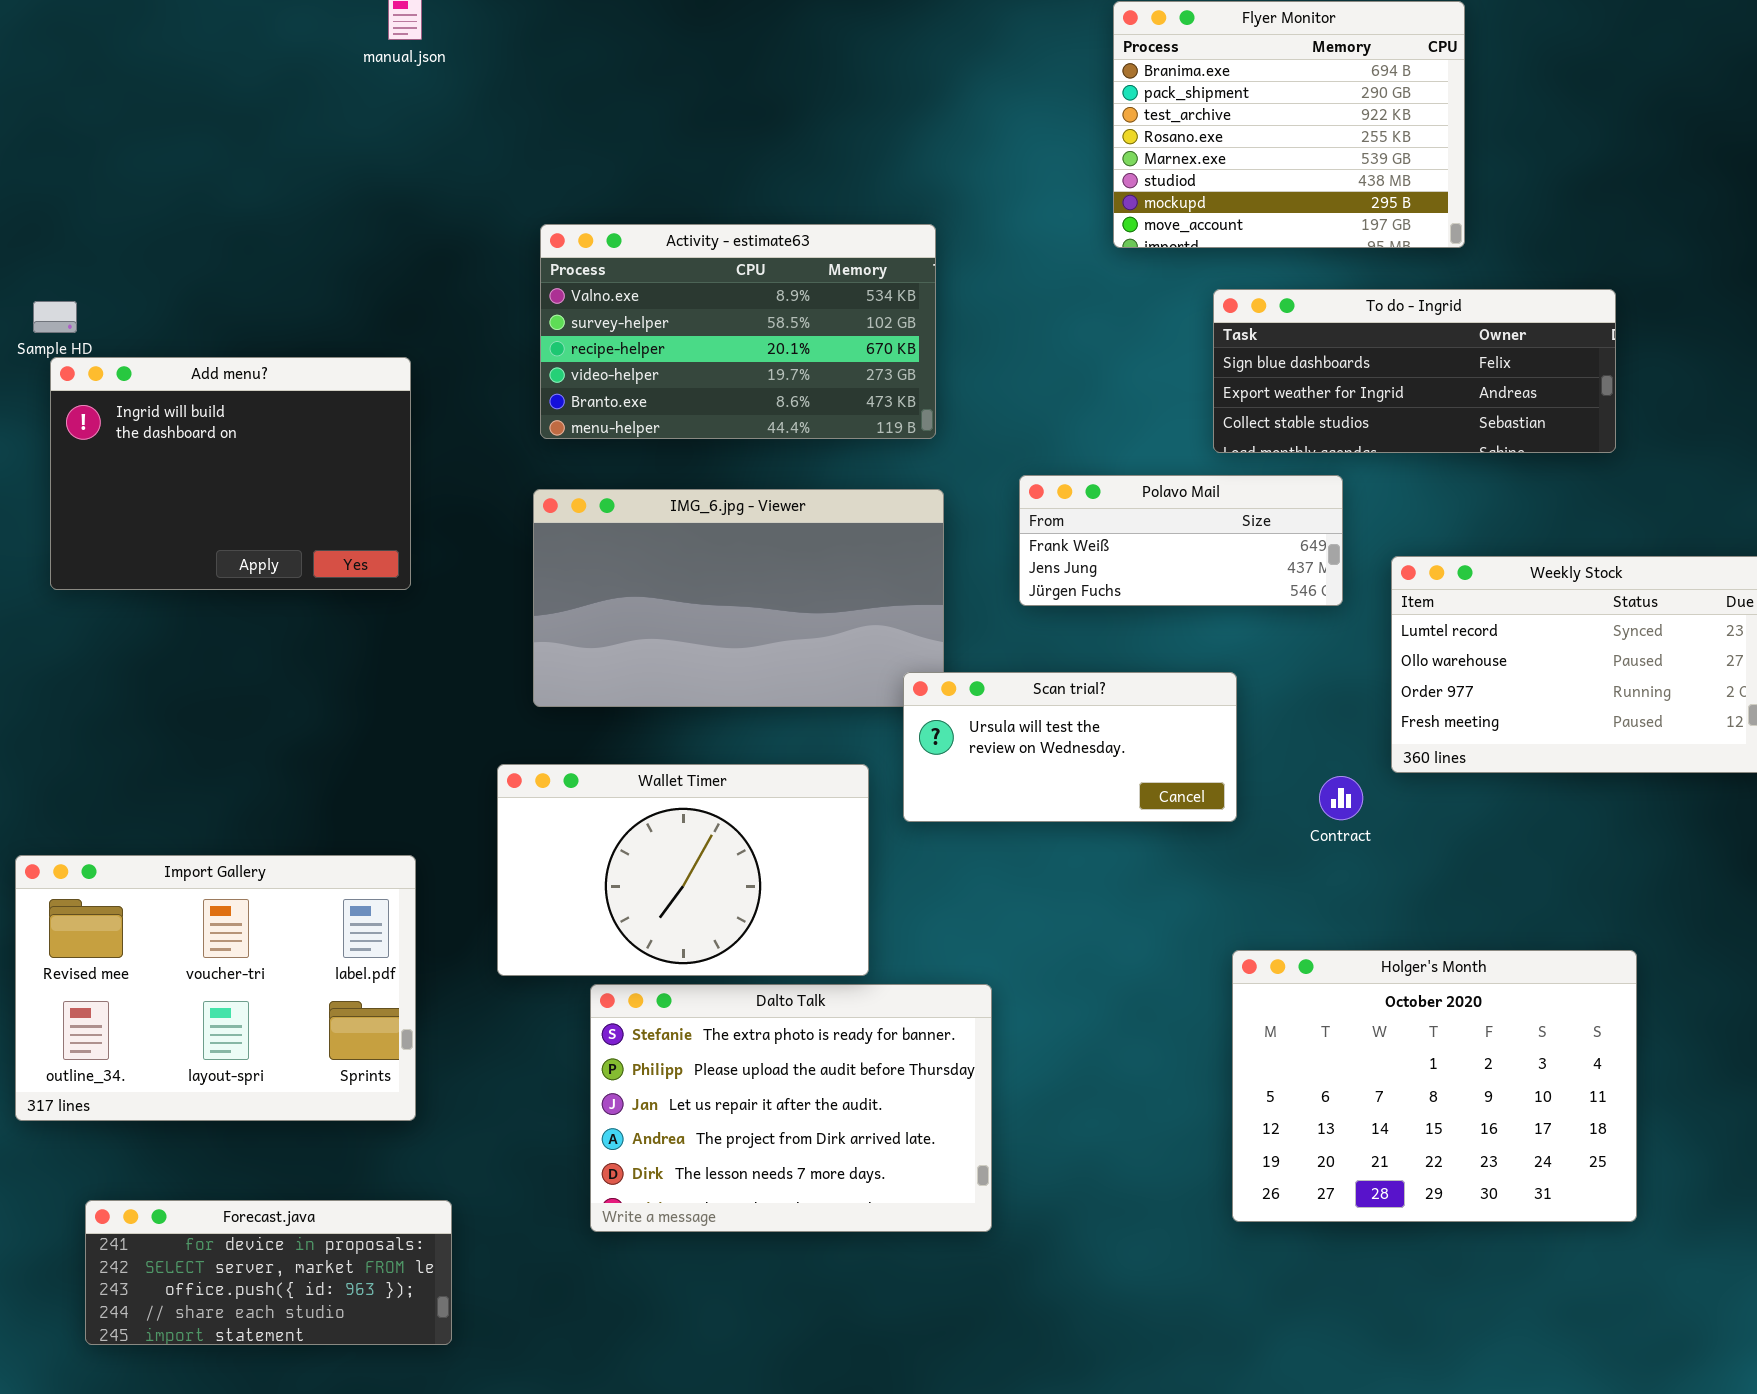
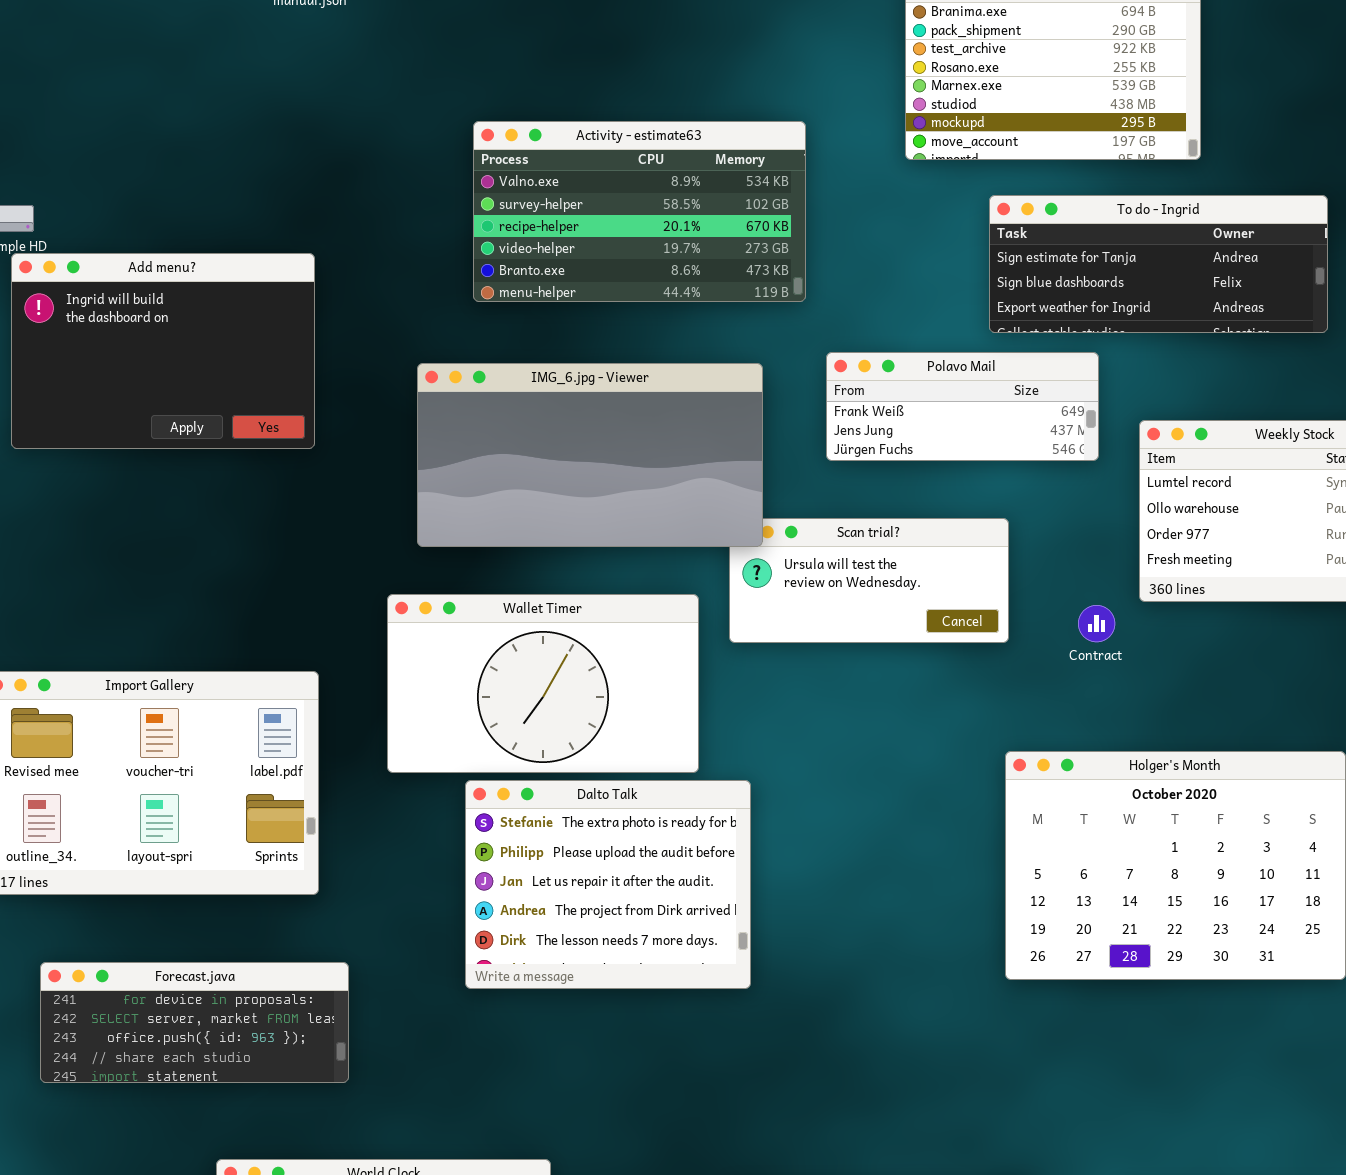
Activity - estimate63: [540,224,936,439] -> [473,121,806,302], moved
To do - Ingrid: [1213,289,1616,453] -> [989,195,1328,333], scrolled up 1 row
IMG_6.jpg - Viewer: [533,489,944,707] -> [417,363,763,547], raised
Dalto Talk: [590,984,992,1232] -> [465,780,751,989], resized

